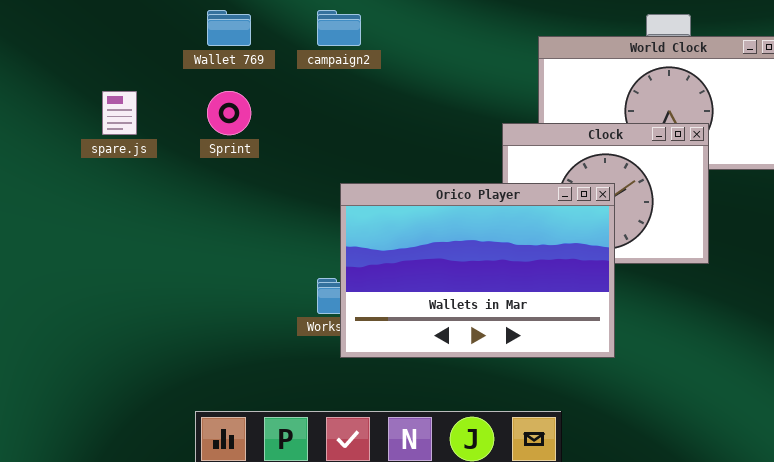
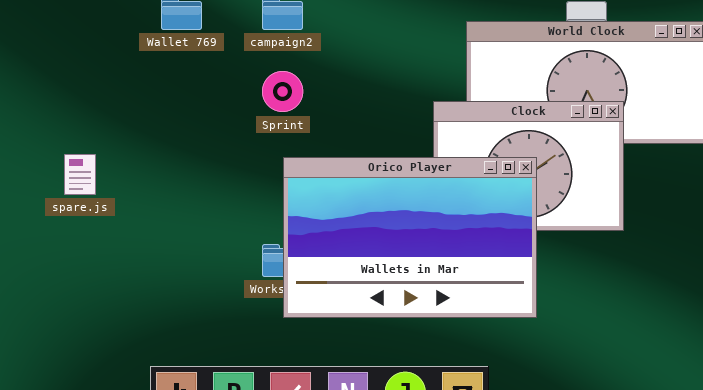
spare.js: [102,91,137,135] -> [64,154,96,195], moved
Sprint: [207,91,251,135] -> [262,71,303,112], moved

